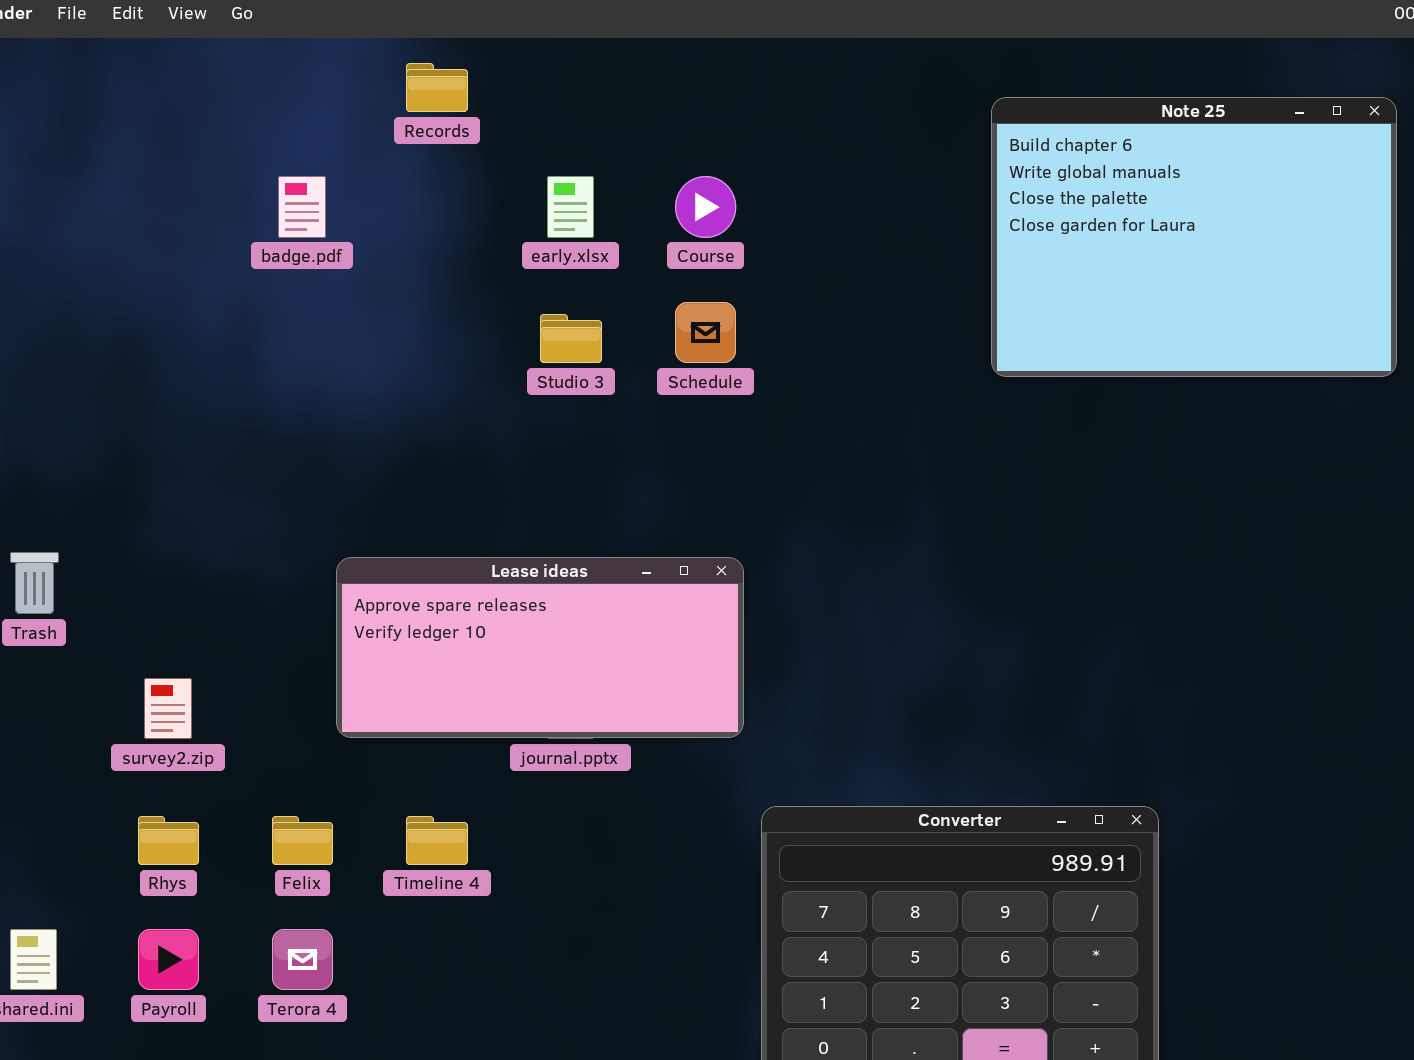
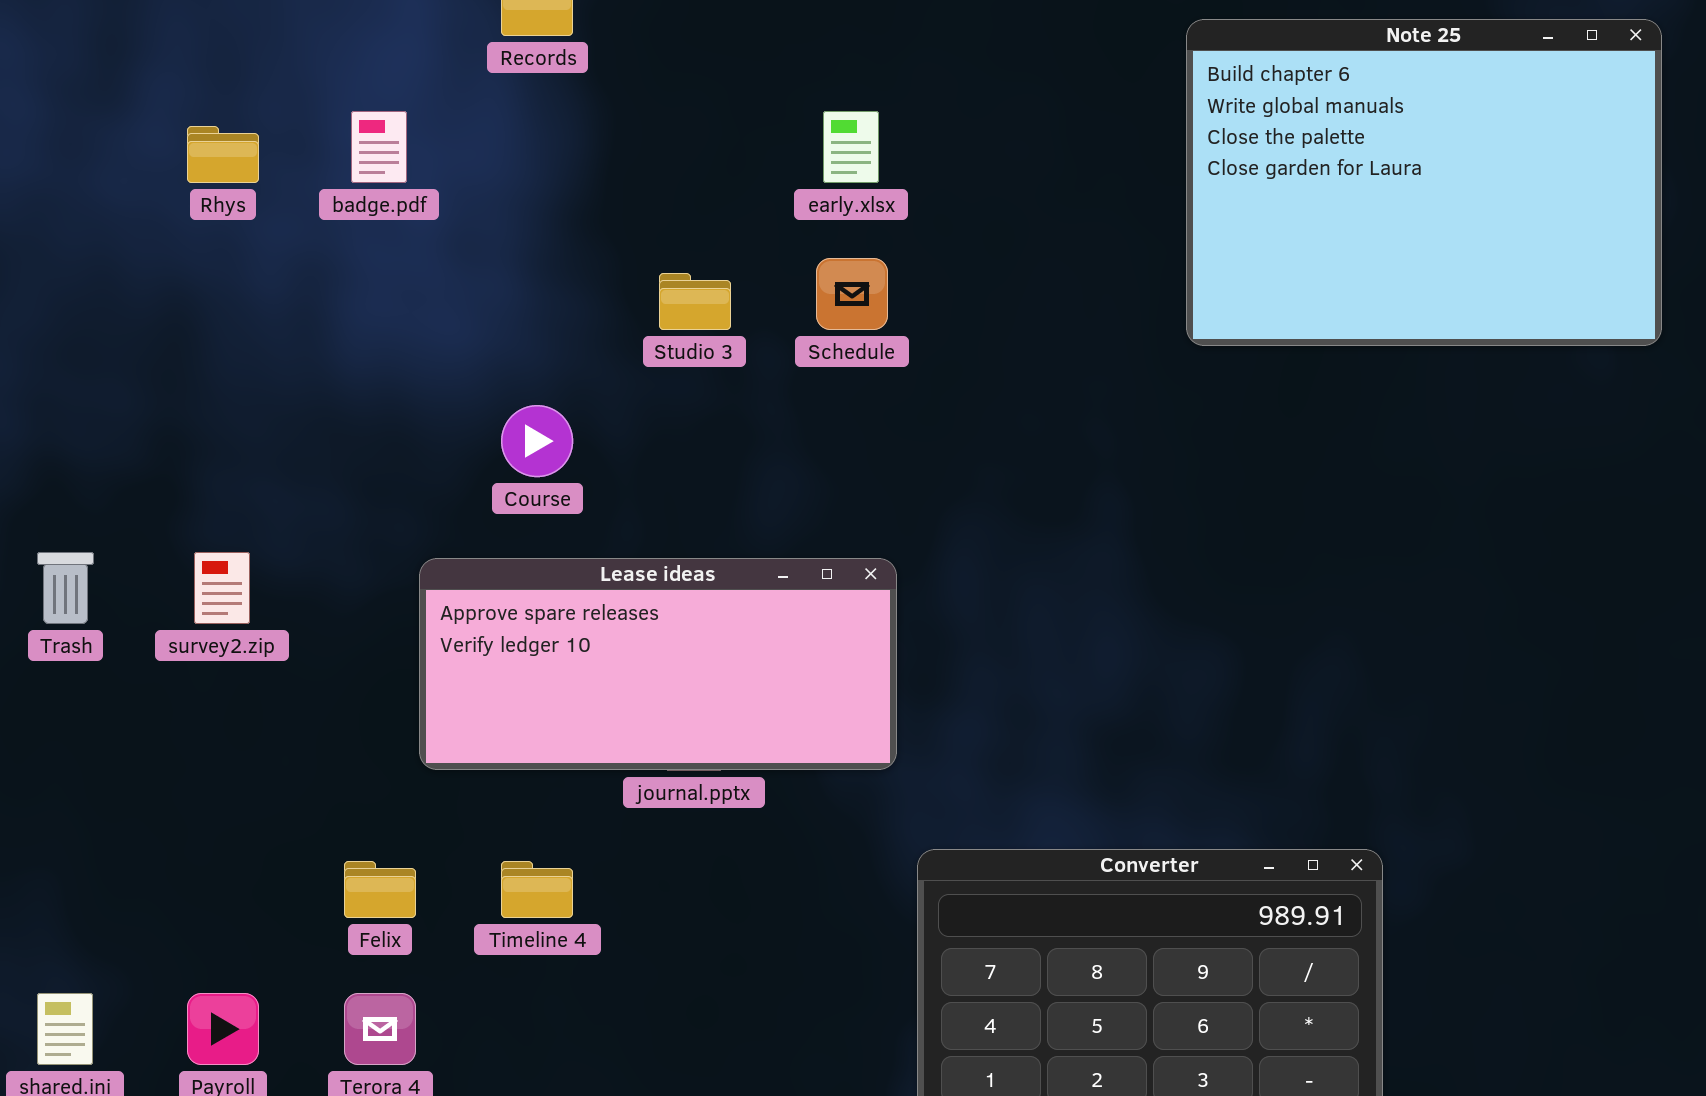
early.xlsx: [547,176,594,238] -> [823,111,879,183], moved
Course: [675,176,736,238] -> [501,405,573,477], moved
survey2.zip: [144,678,192,739] -> [194,552,250,624], moved
Rhys: [138,816,199,865] -> [187,126,259,183], moved

